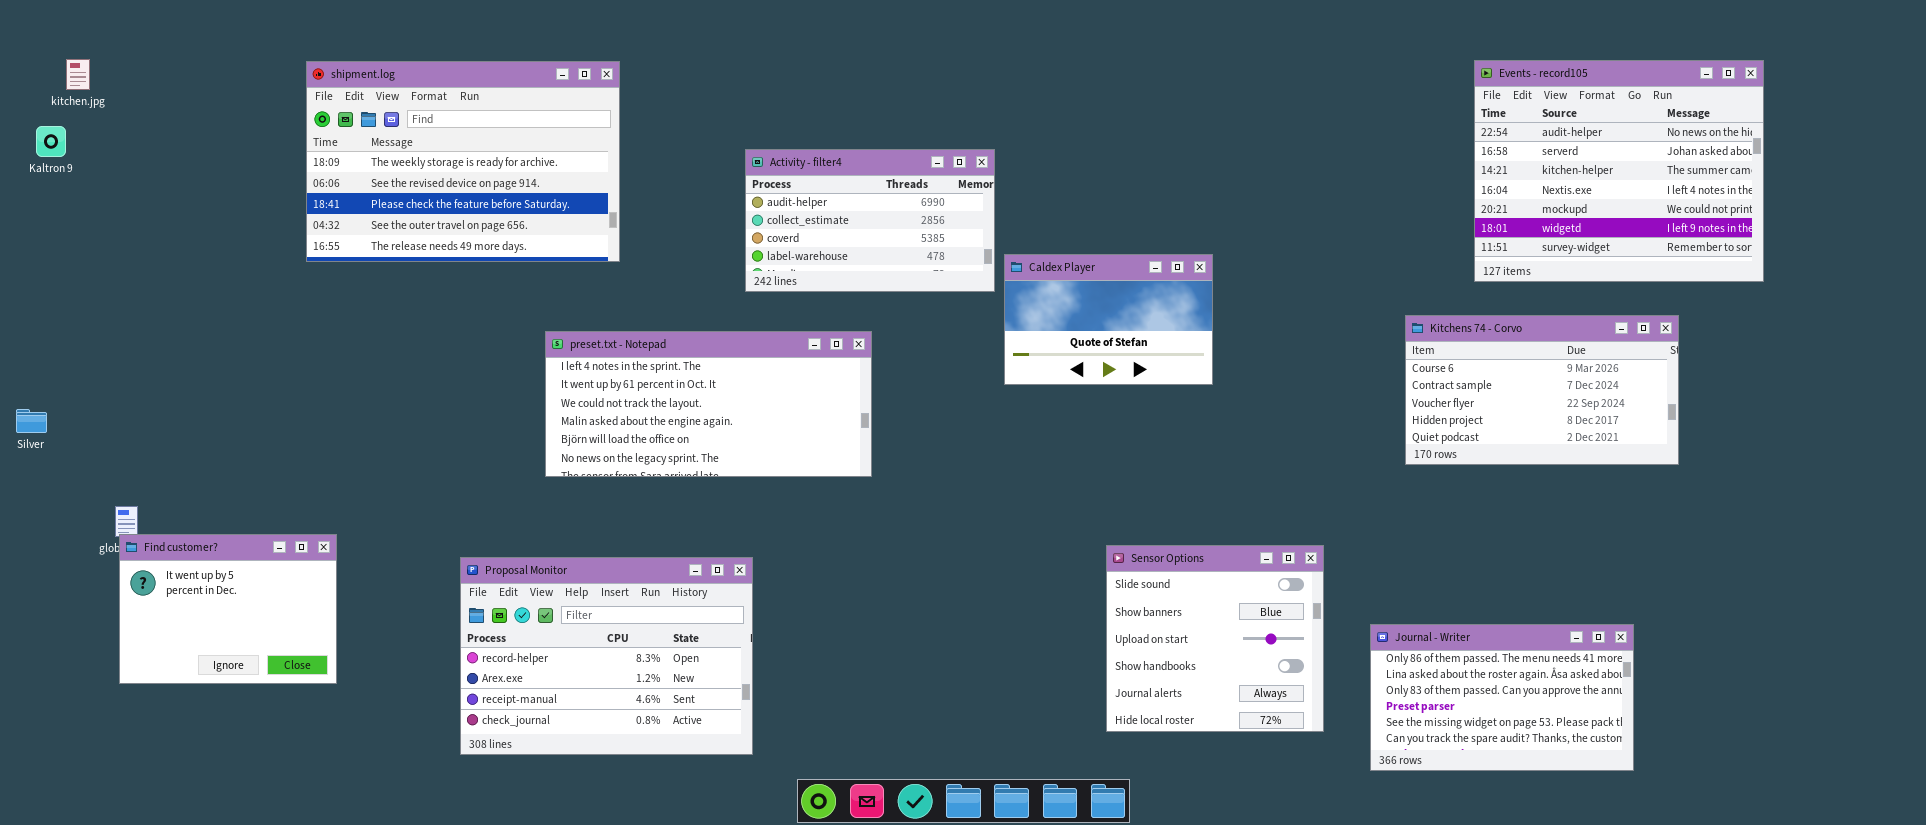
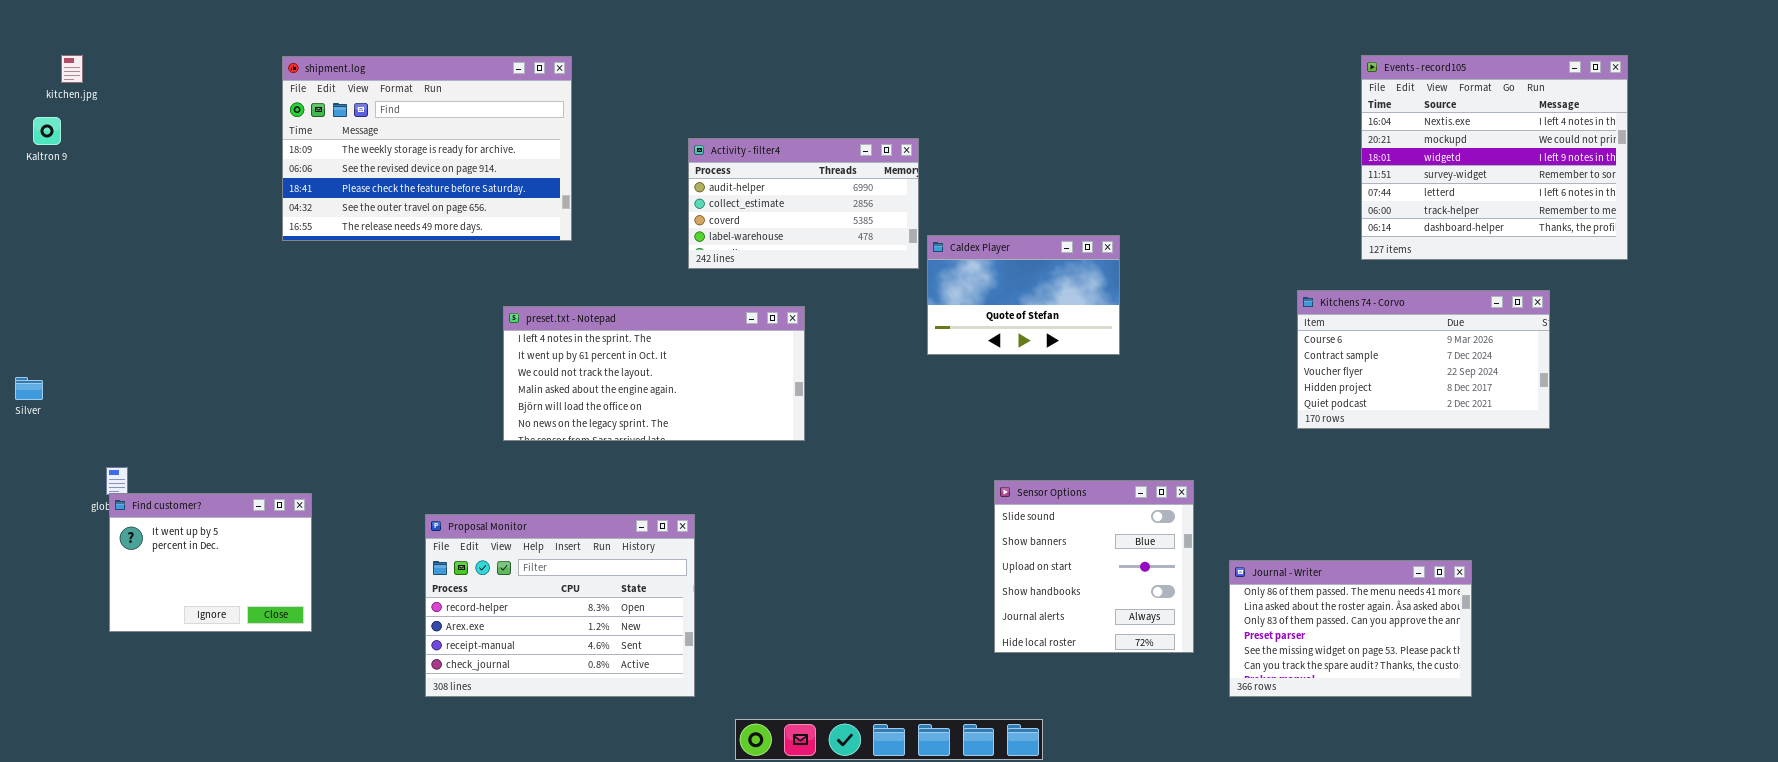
Events - record105: [1474,60,1764,282] -> [1361,55,1628,260], scrolled down 3 rows
Sensor Options: [1106,545,1324,732] -> [994,480,1194,653], moved
Journal - Writer: [1370,624,1634,771] -> [1229,560,1472,697], moved

